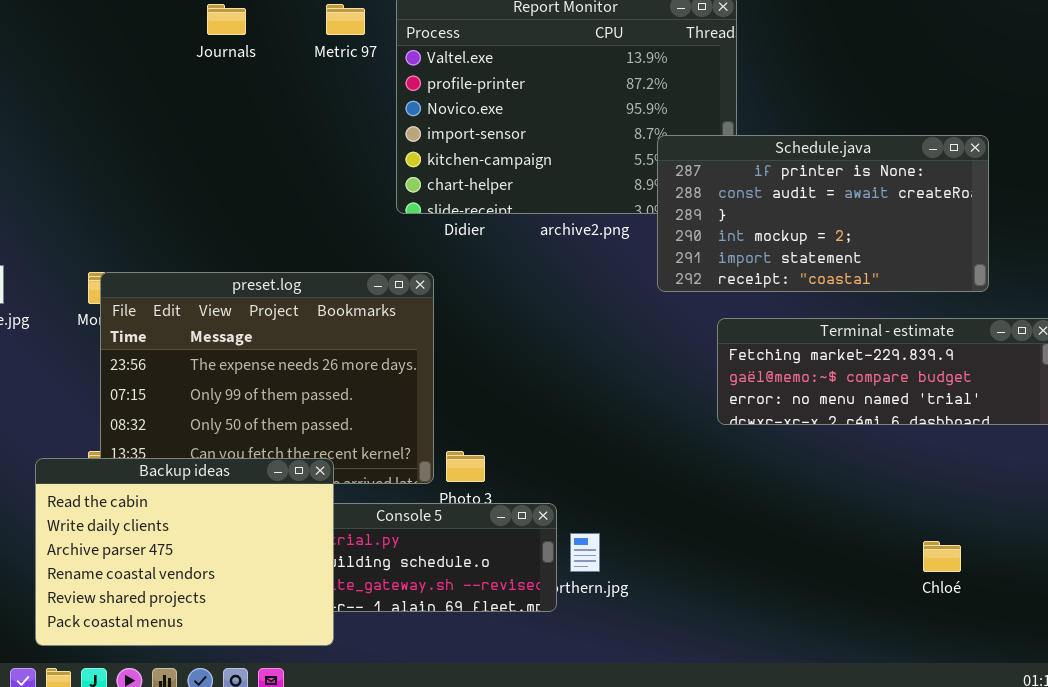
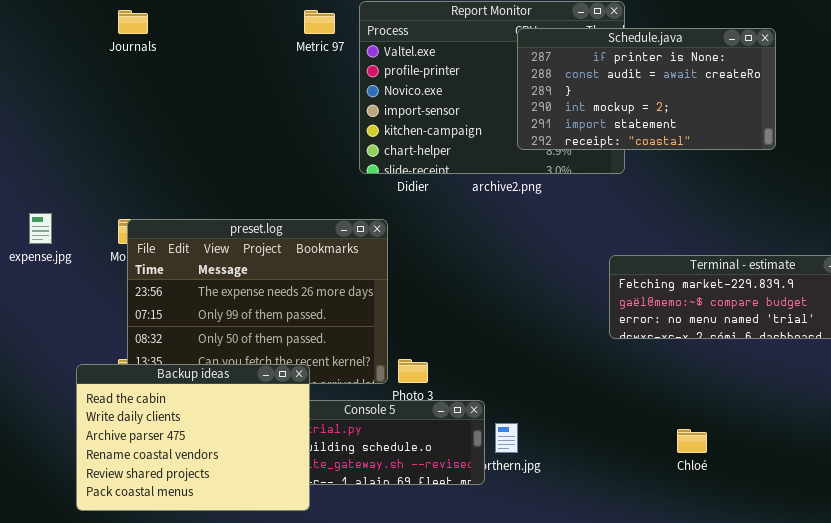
Journals: [207,4,246,35] -> [118,10,148,34], moved
Schedule.java: [657,135,989,292] -> [517,28,776,150], moved
Chloé: [923,541,961,572] -> [677,429,707,453], moved

